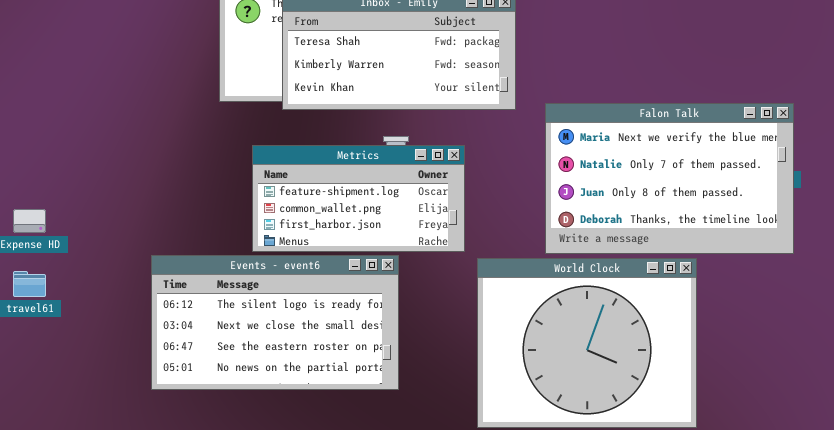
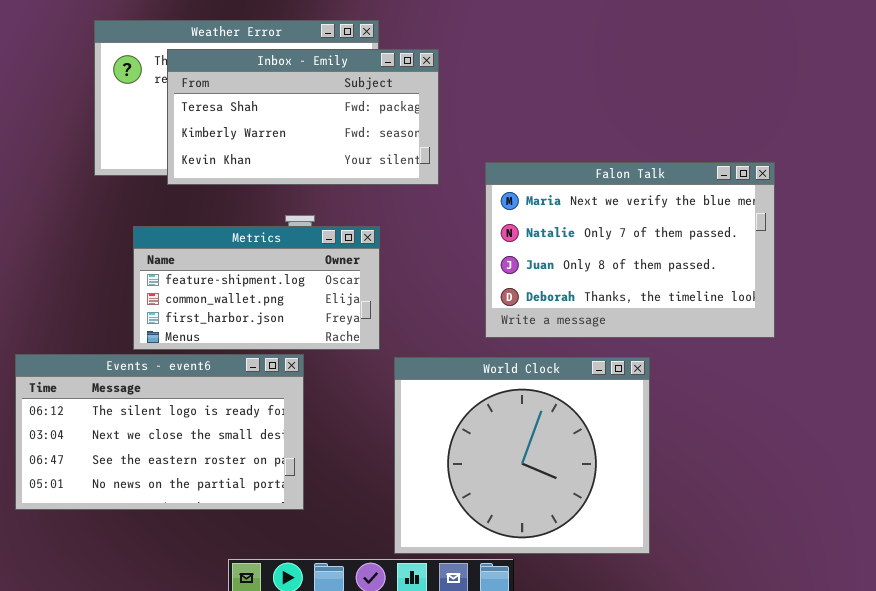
Falon Talk: [545,103,794,254] -> [485,162,775,338], moved

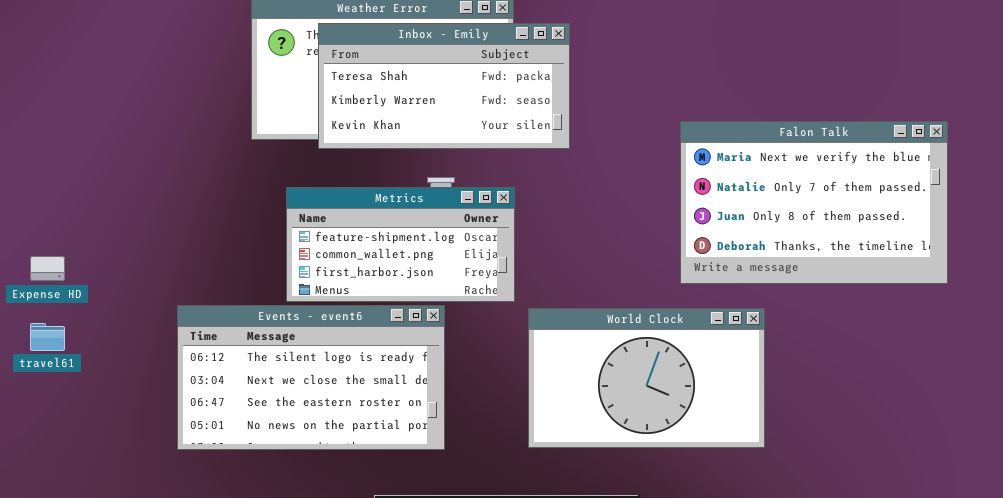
Falon Talk: [485,162,775,338] -> [680,121,948,284], moved
World Clock: [394,357,650,554] -> [528,308,765,448], resized

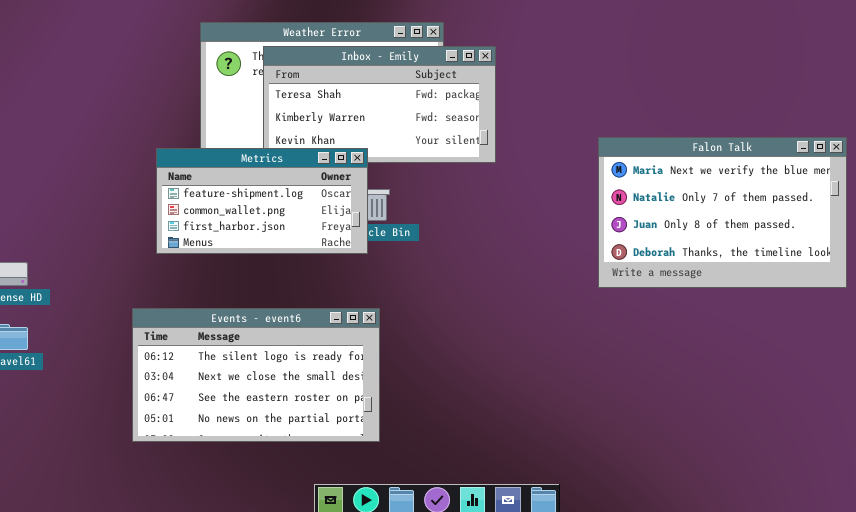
Metrics: [286,187,515,302] -> [156,148,368,254], moved
World Clock: [528,308,765,448] -> none, closed

